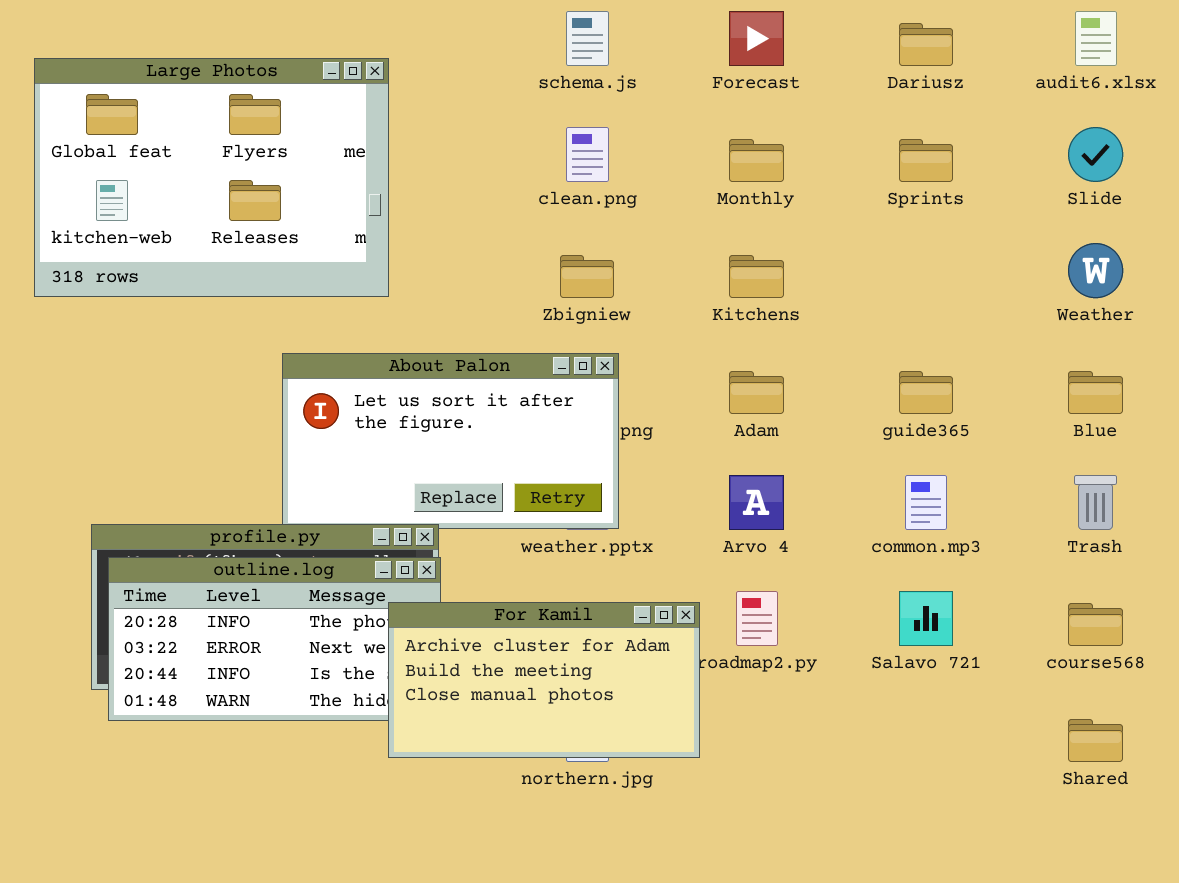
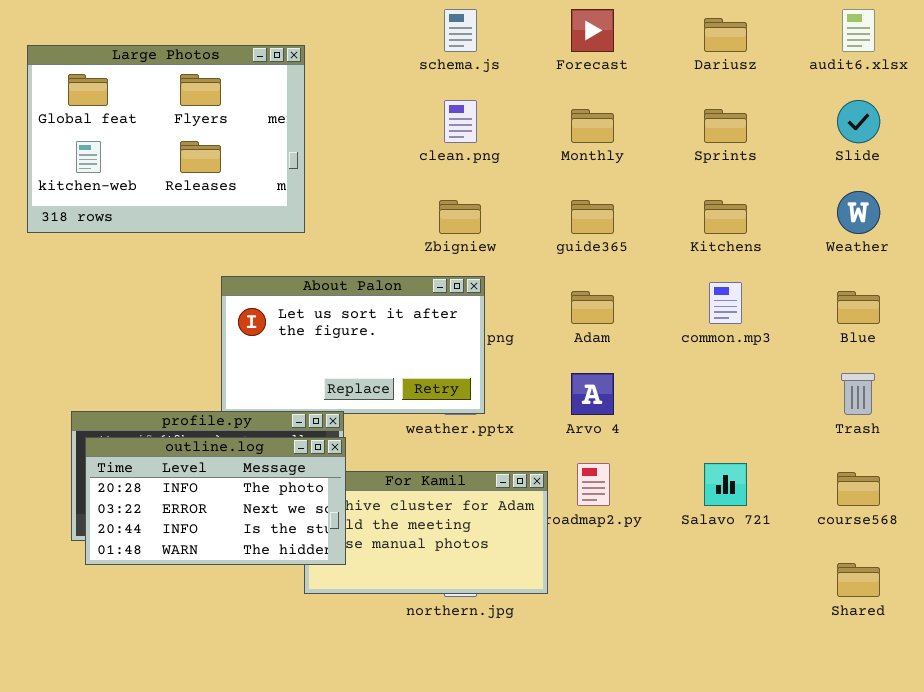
Kitchens: [729,255,784,298] -> [704,200,747,234], moved
guide365: [899,371,953,414] -> [571,200,614,234], moved
common.mp3: [905,475,947,530] -> [709,282,742,324], moved
outline.log: [108,557,441,721] -> [85,437,346,565], raised

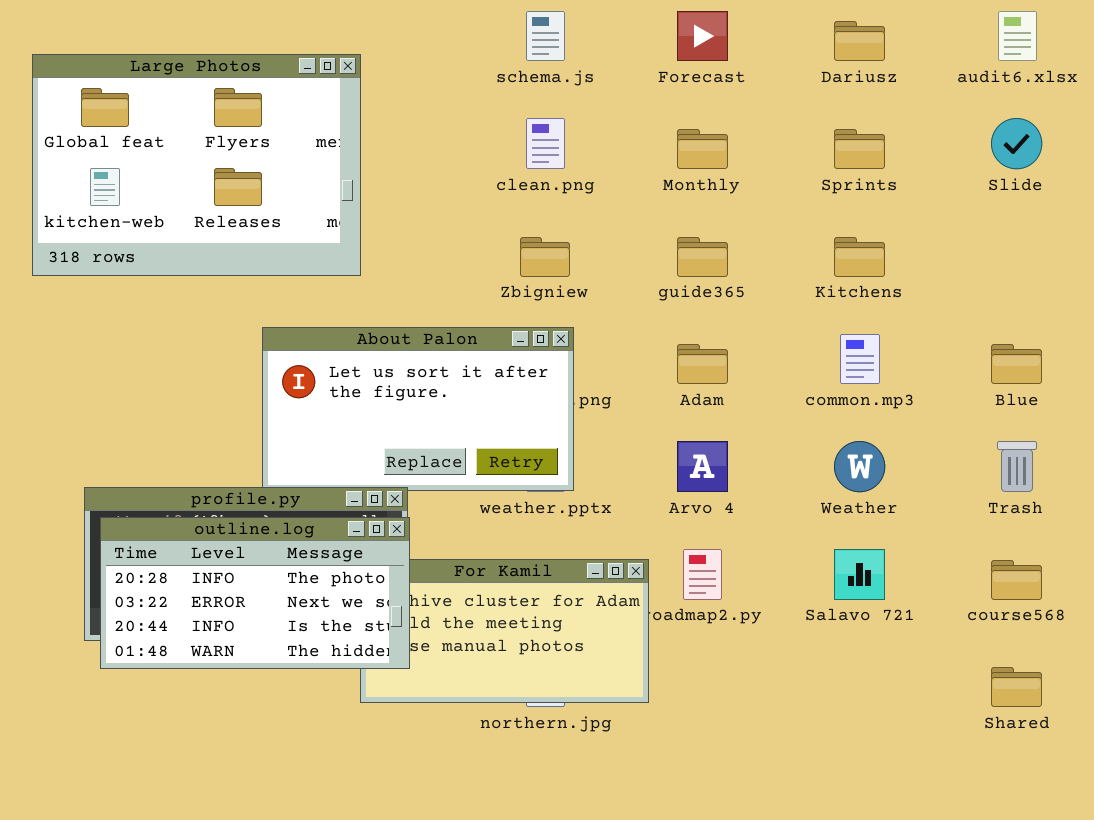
Weather: [837,191,880,234] -> [834,441,885,492], moved

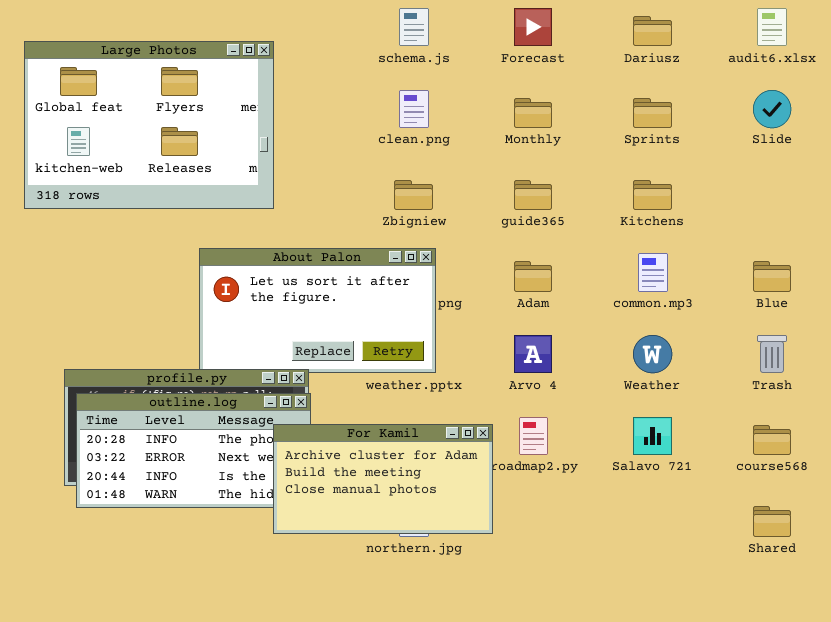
For Kamil: [360,559,649,703] -> [273,424,493,534], raised

